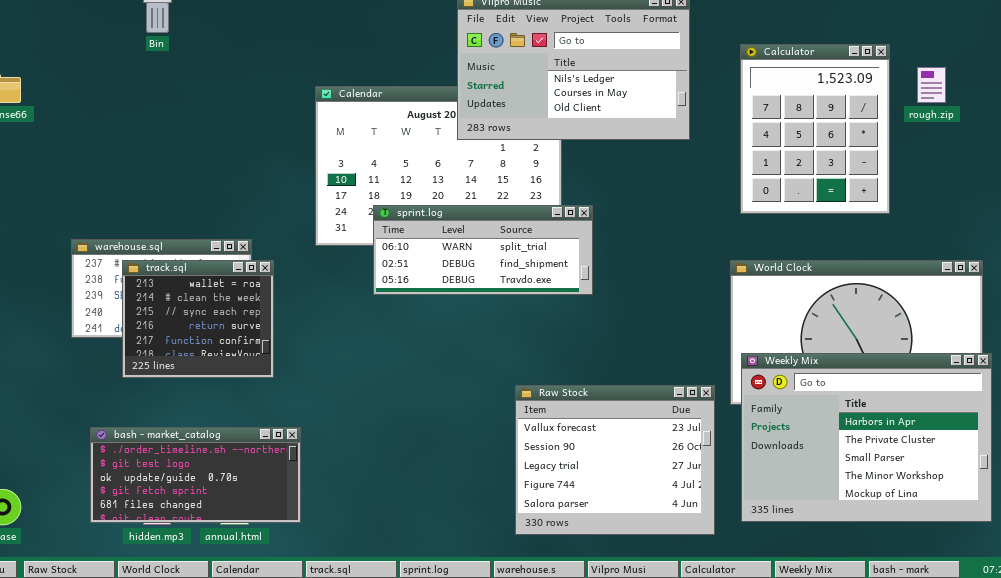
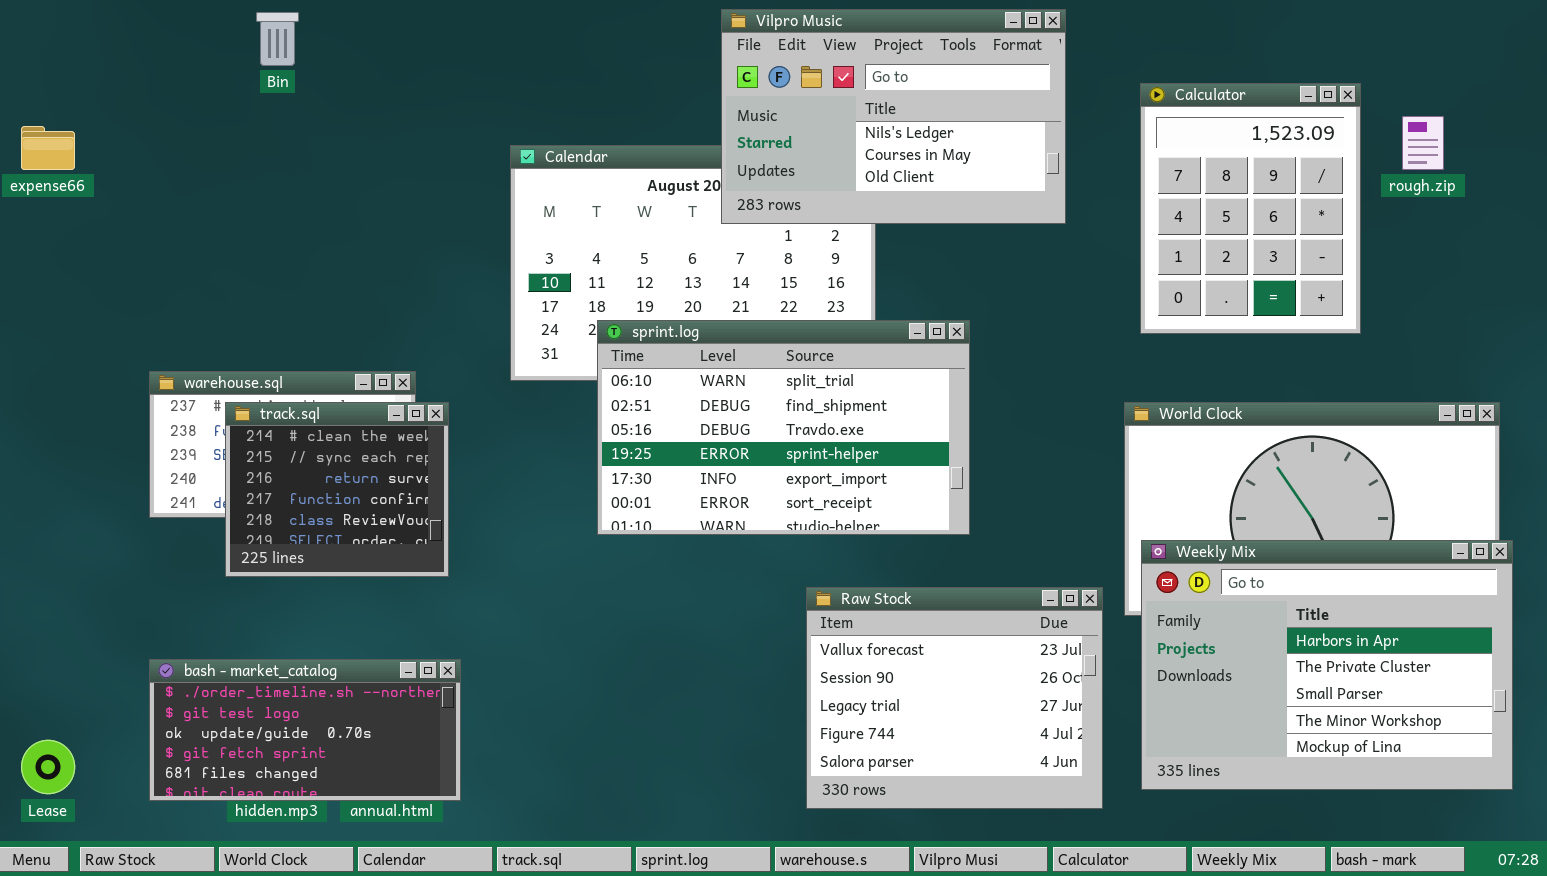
sprint.log: [373,205,593,295] -> [597,320,970,535], resized
track.sql: [122,260,274,378] -> [225,402,449,577], scrolled down 1 row
bash - market_catalog: [90,427,301,523] -> [149,659,461,801], moved

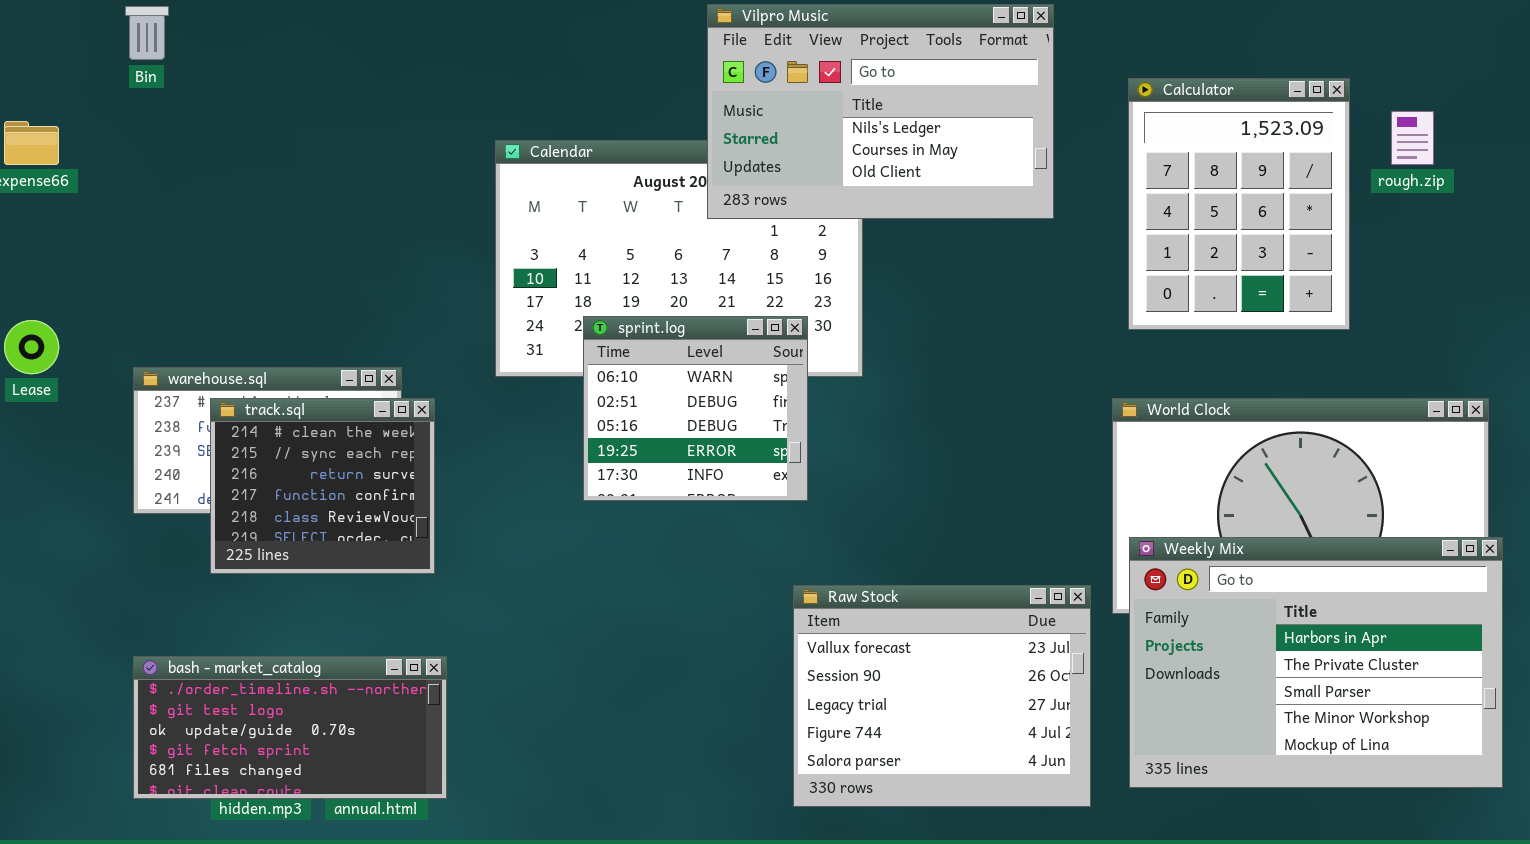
Bin: [256,12,299,66] -> [125,6,169,60], moved
sprint.log: [597,320,970,535] -> [583,316,808,501], resized
Lease: [21,740,75,794] -> [4,320,59,374], moved

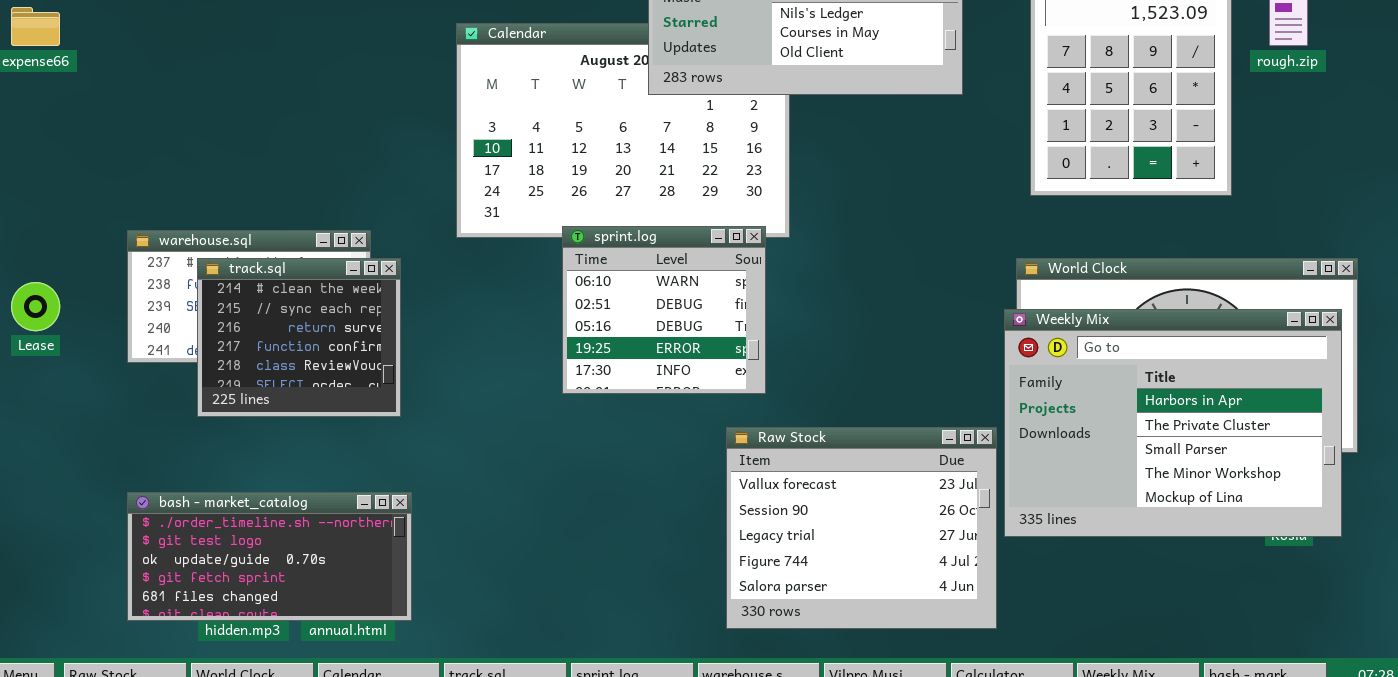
sprint.log: [583,316,808,501] -> [562,226,766,394], moved
Lease: [4,320,59,374] -> [11,282,60,331], moved
Weekly Mix: [1129,537,1503,788] -> [1004,309,1342,537], moved

